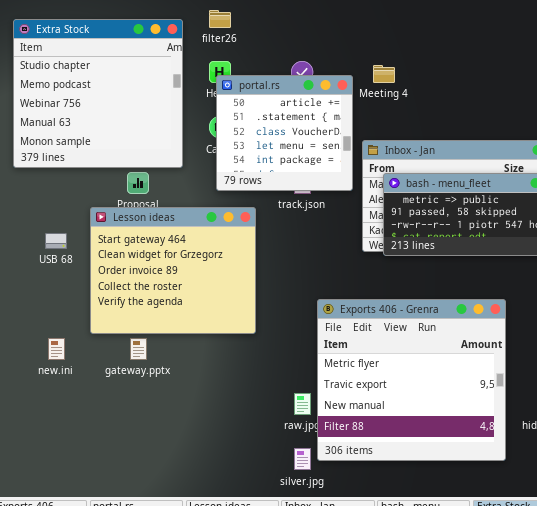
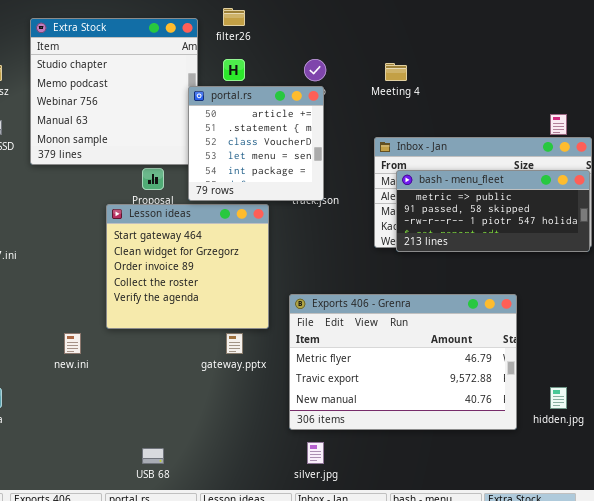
portal.rs: [216,75,353,191] -> [188,86,324,201], moved
USB 68: [45,233,67,249] -> [142,448,164,464], moved
Exports 406 - Grenra: [317,299,506,461] -> [289,294,517,430], resized
gateway.pptx: [130,338,147,360] -> [226,333,243,354], moved

